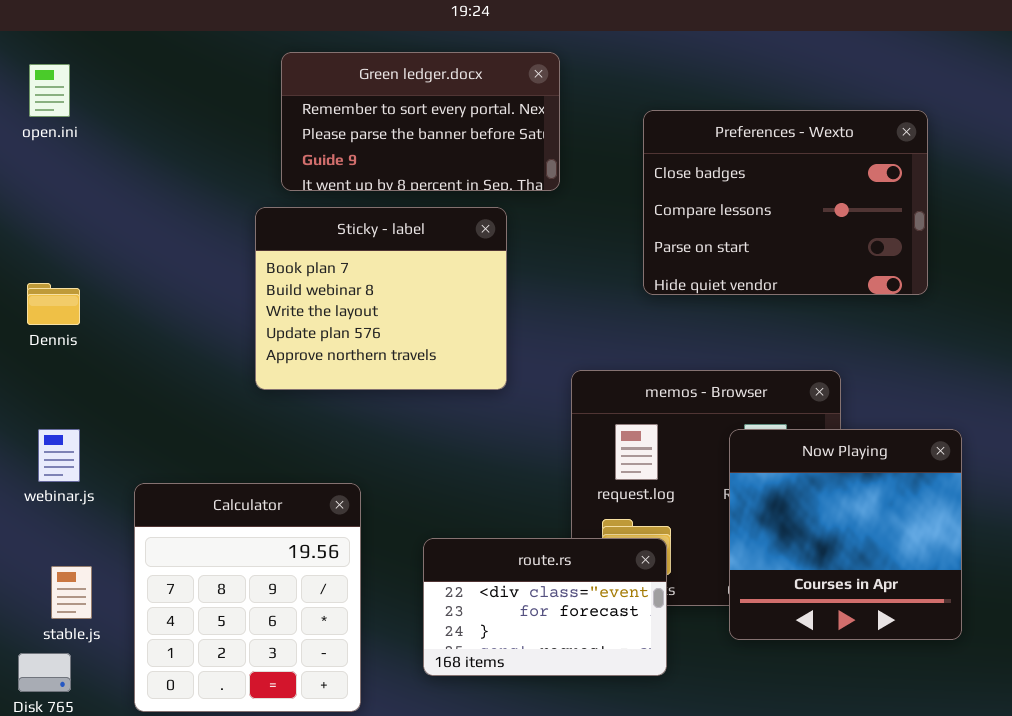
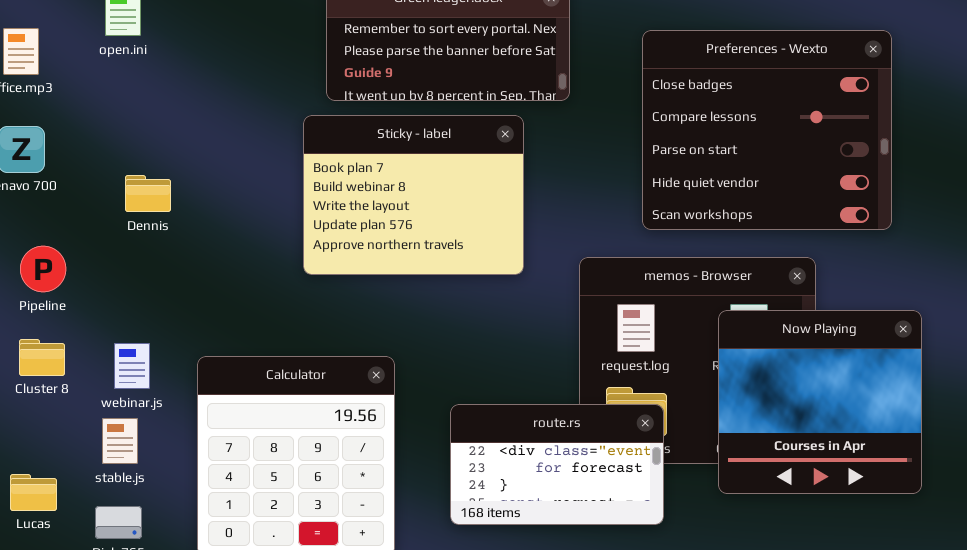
Preferences - Wexto: [643,110,928,295] -> [642,30,892,230], resized
Dennis: [27,283,80,325] -> [125,175,171,212], moved
webinar.js: [38,429,80,482] -> [114,343,150,389], moved
stable.js: [51,566,92,619] -> [102,418,138,464], moved

